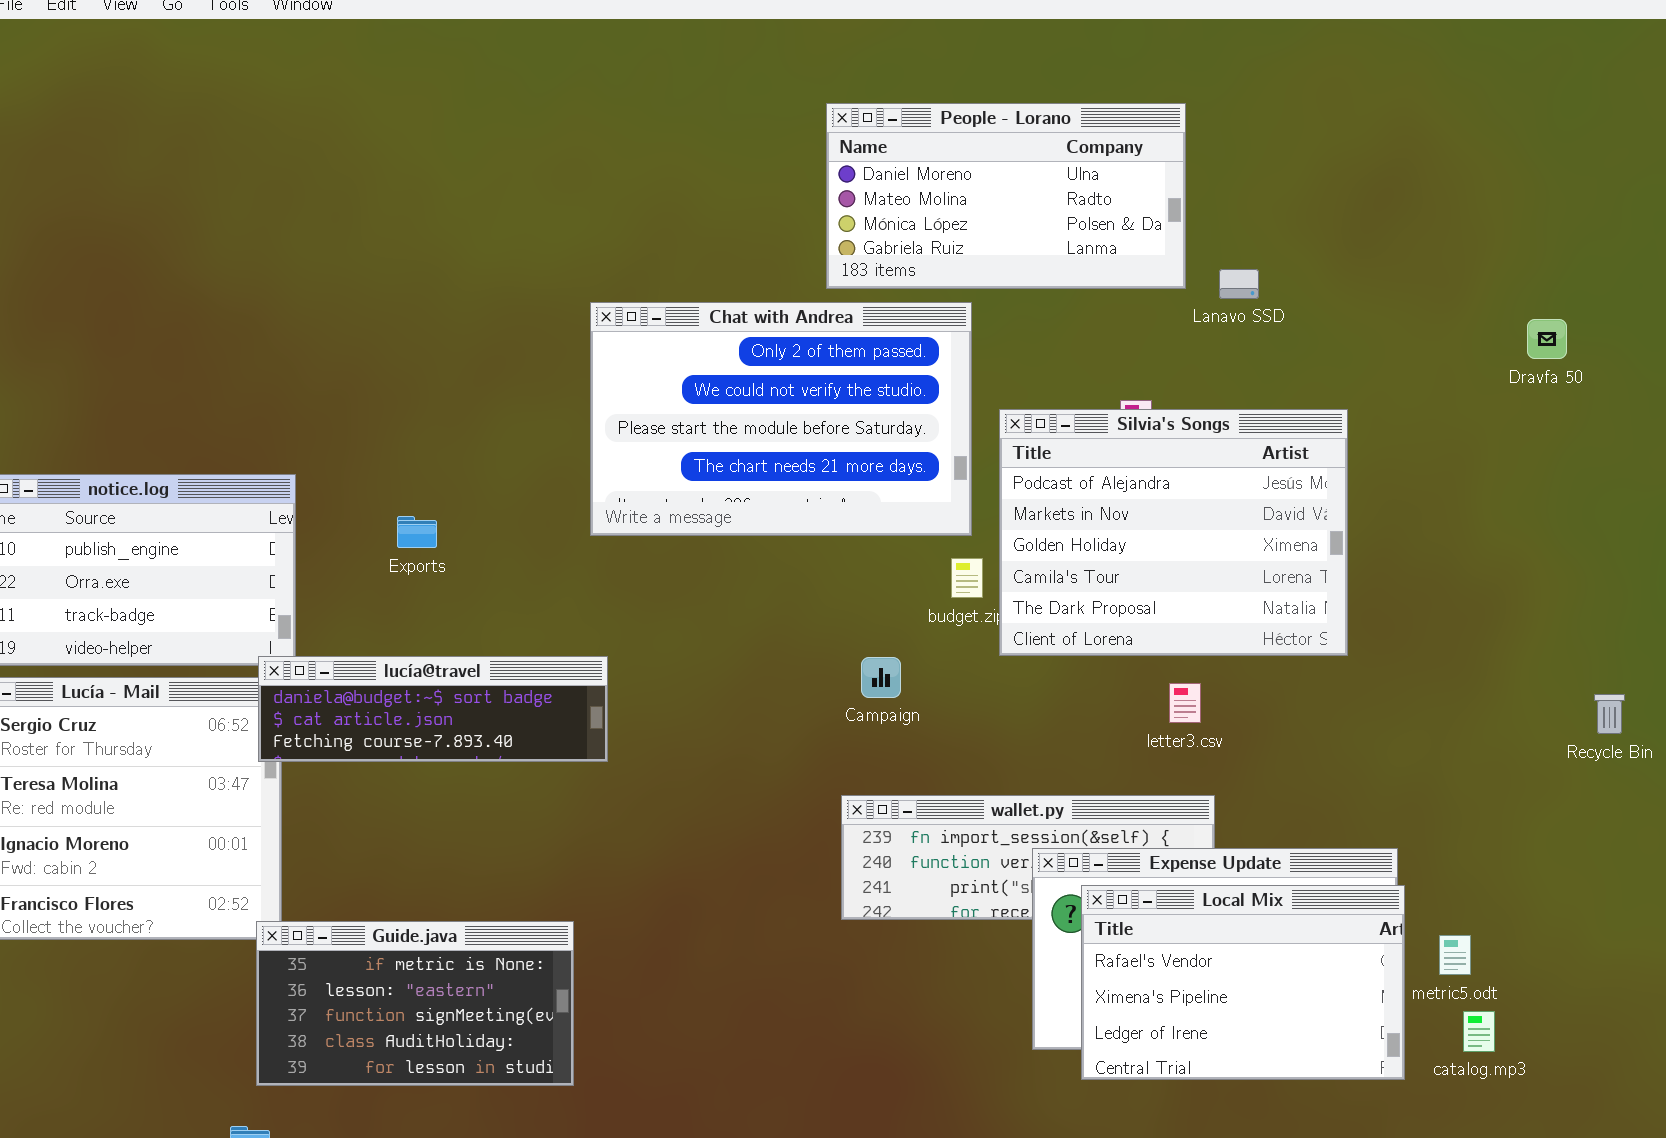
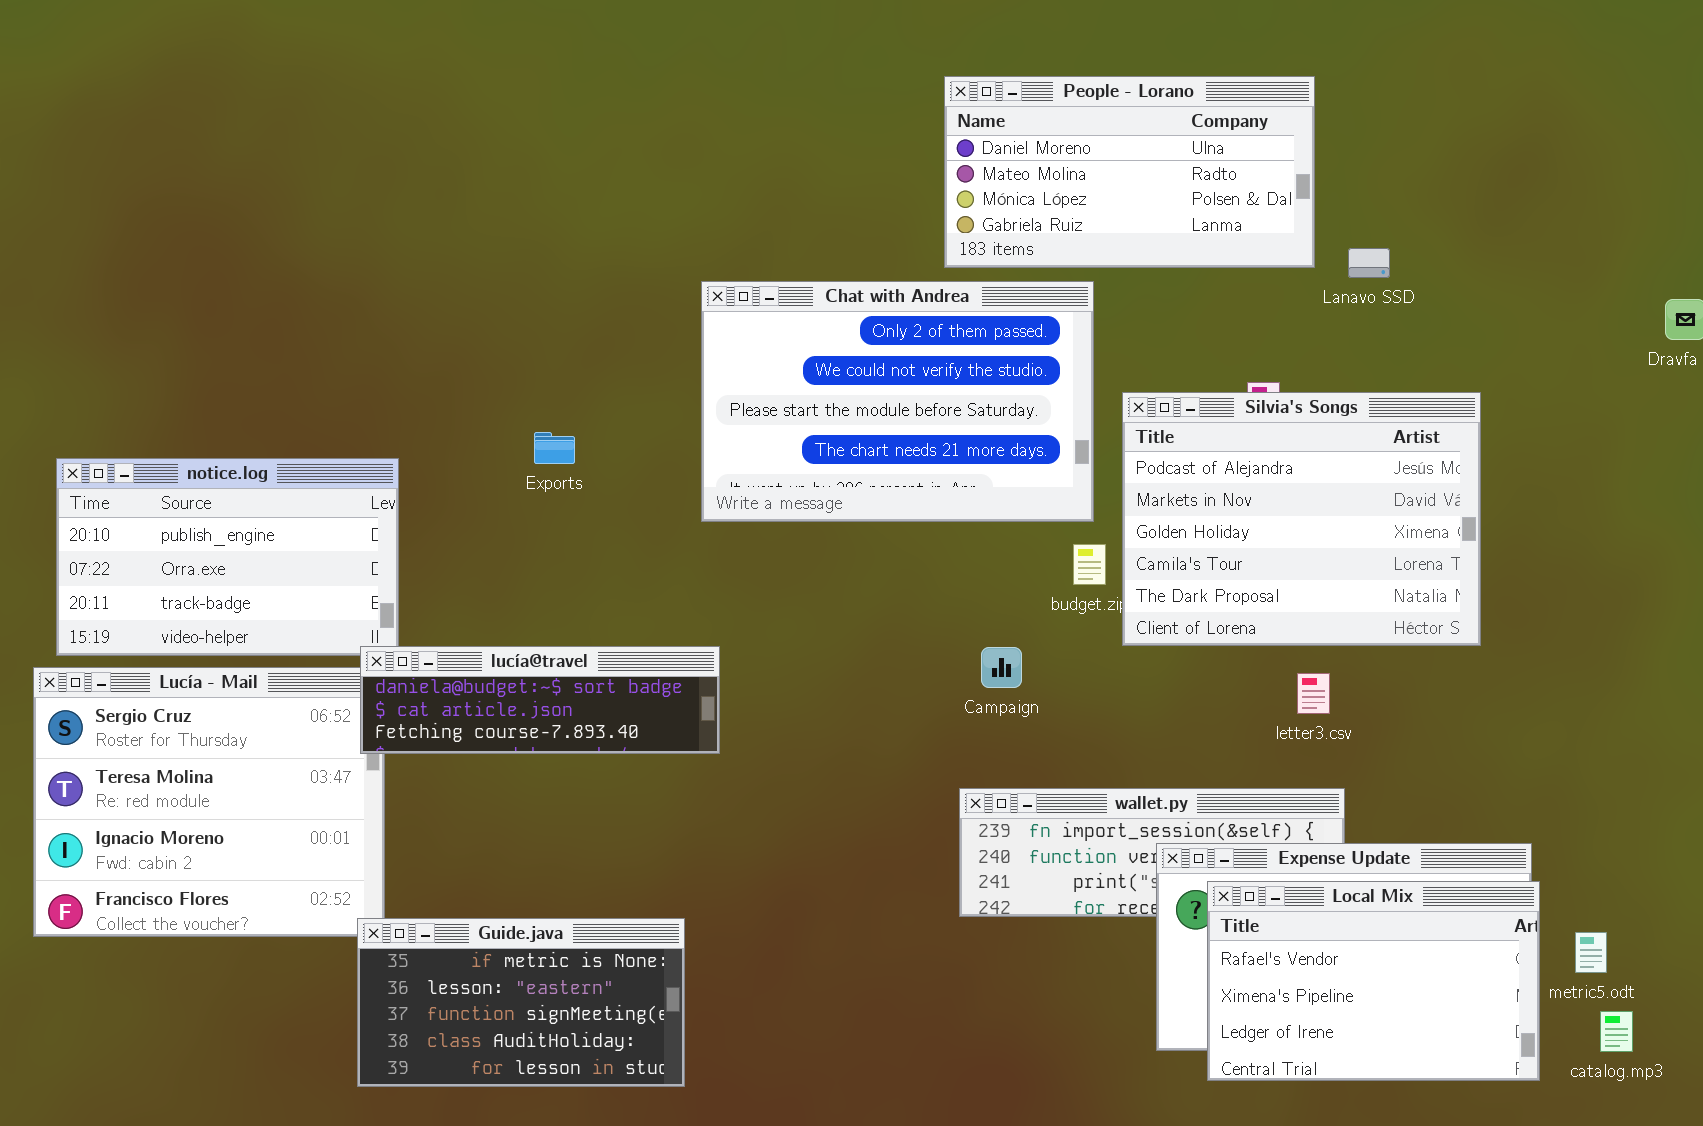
Exports: [397,516,437,548] -> [534,432,575,464], moved

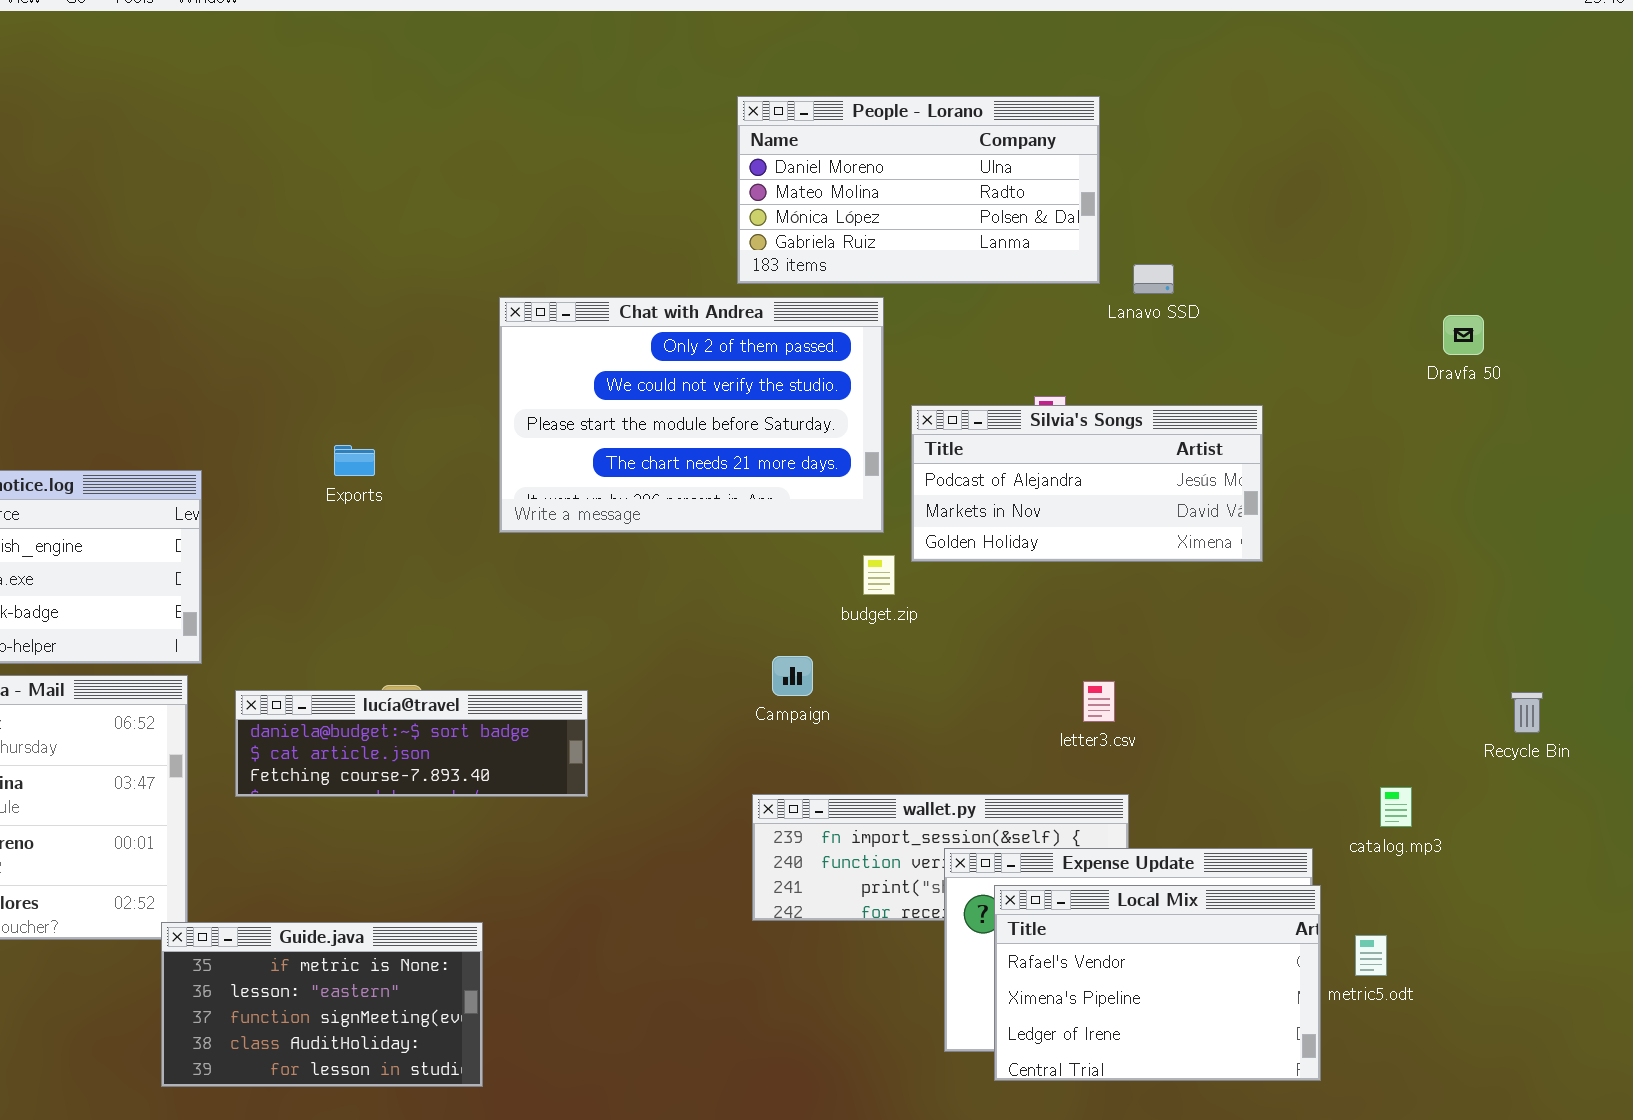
Silvia's Songs: [1122,392,1481,646] -> [911,405,1263,562], resized
lucía@travel: [360,646,720,754] -> [235,690,588,797], moved
catalog.mp3: [1600,1011,1633,1052] -> [1380,787,1412,827], moved

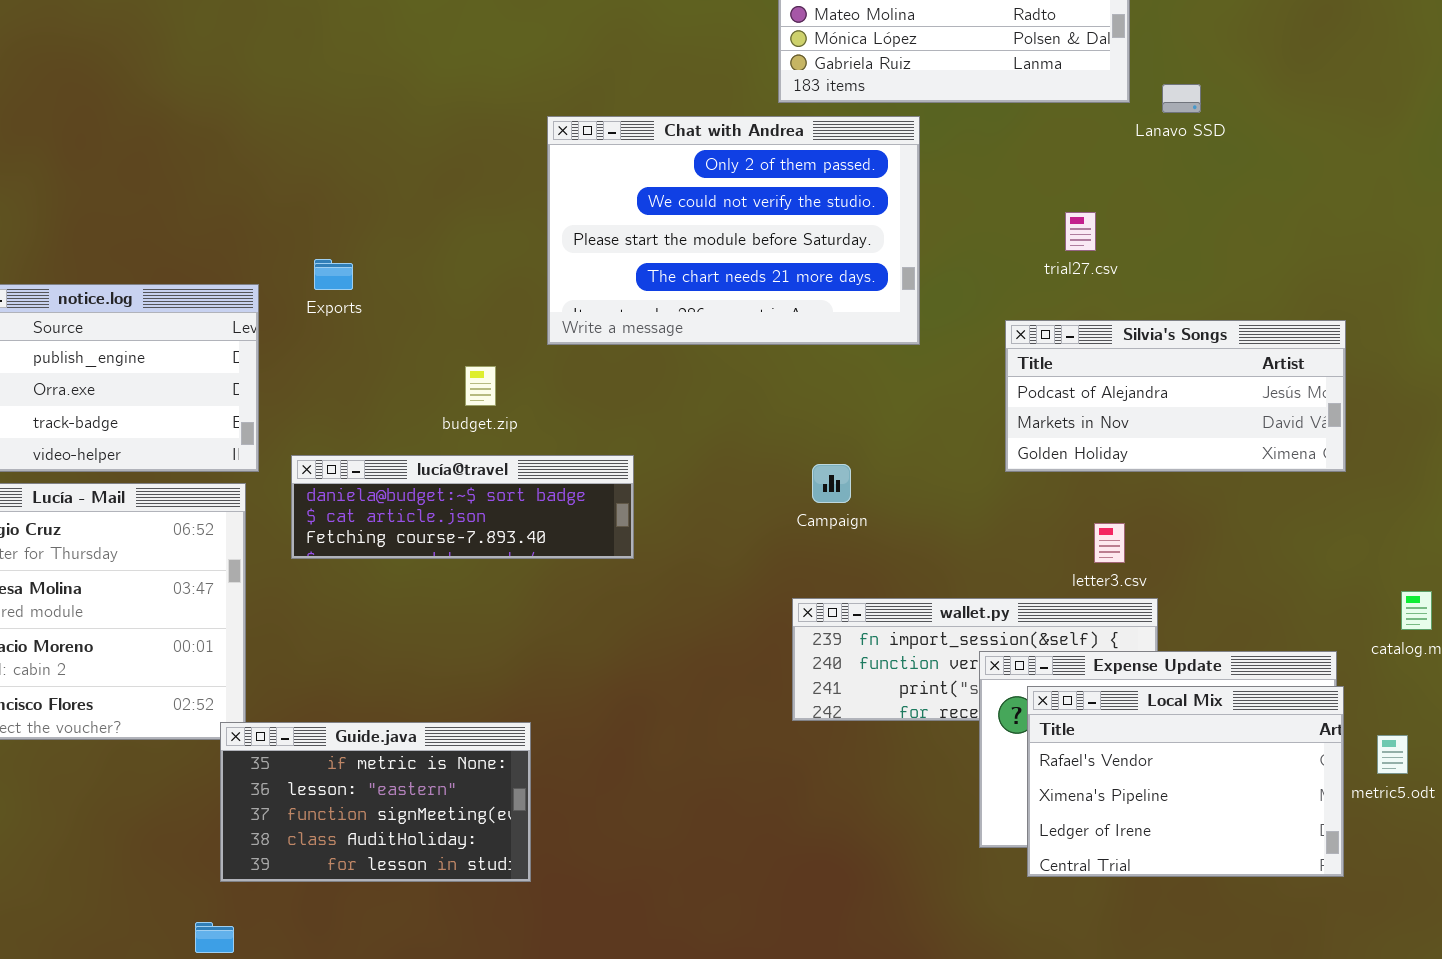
Silvia's Songs: [911,405,1263,562] -> [1005,320,1346,472], moved
Exports: [334,445,375,476] -> [314,259,353,290], moved
budget.zip: [863,555,895,595] -> [465,366,496,406], moved
letter3.csv: [1083,681,1115,722] -> [1094,523,1125,563], moved
lucía@travel: [235,690,588,797] -> [291,455,634,559], moved

